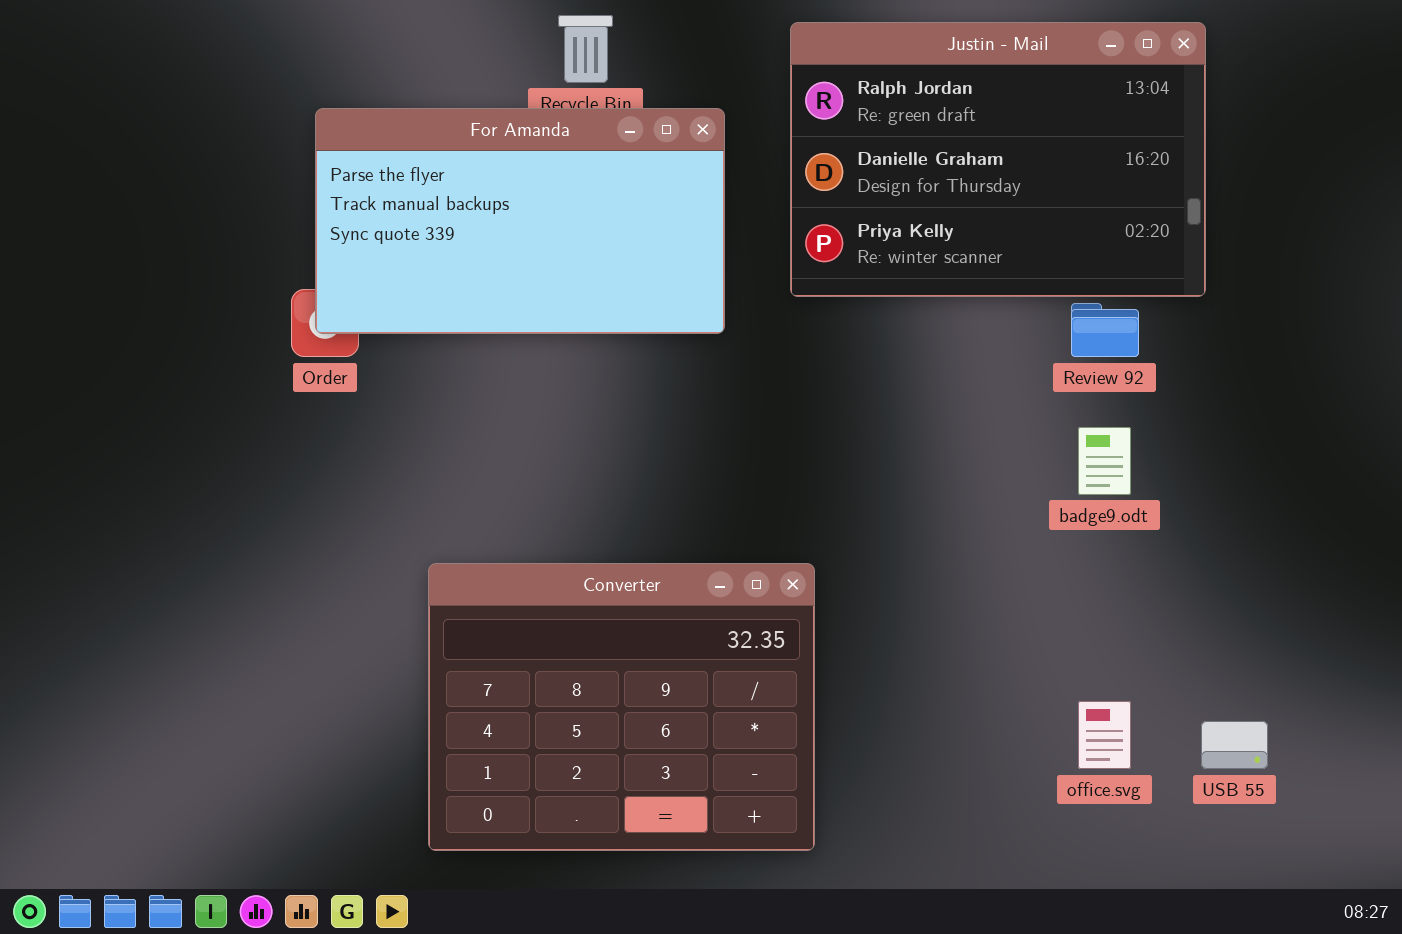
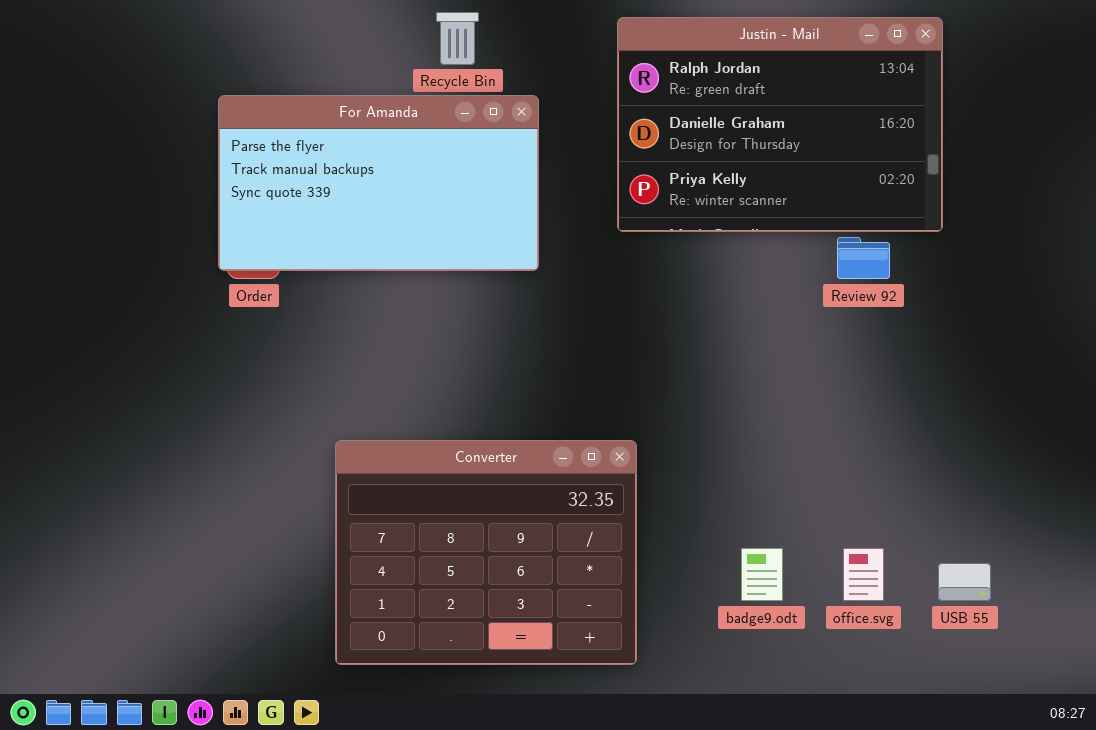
For Amanda: [315,108,725,334] -> [218,95,539,271], moved
badge9.odt: [1078,427,1131,495] -> [741,548,783,601], moved

